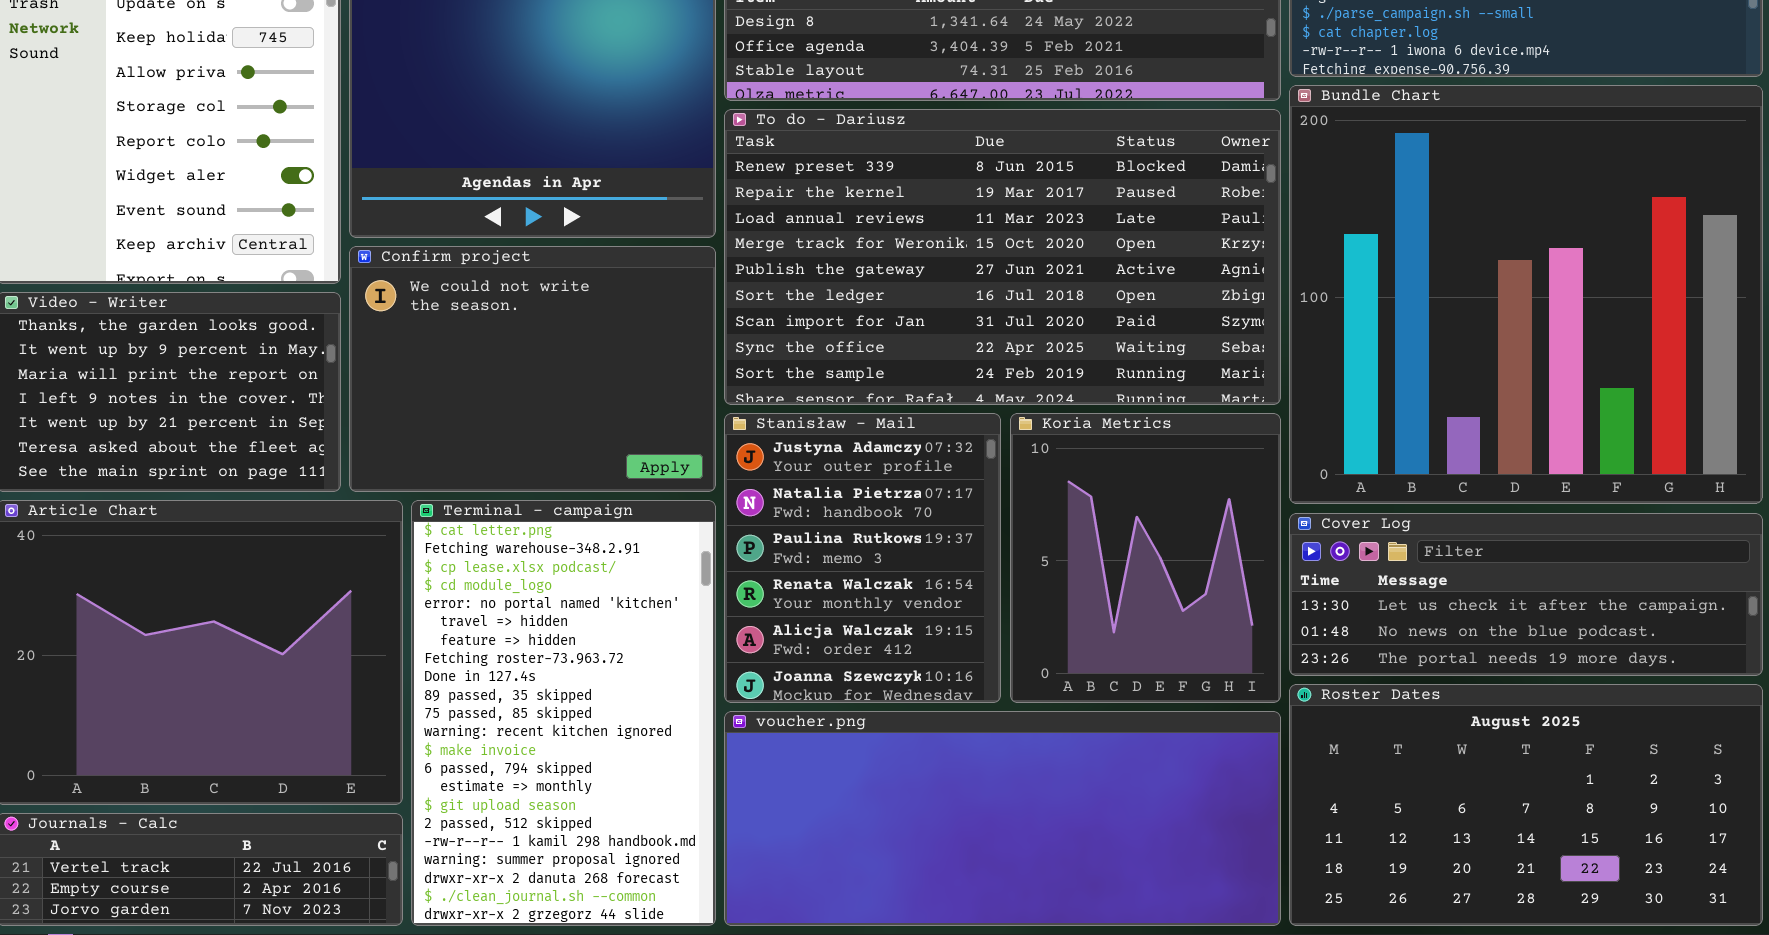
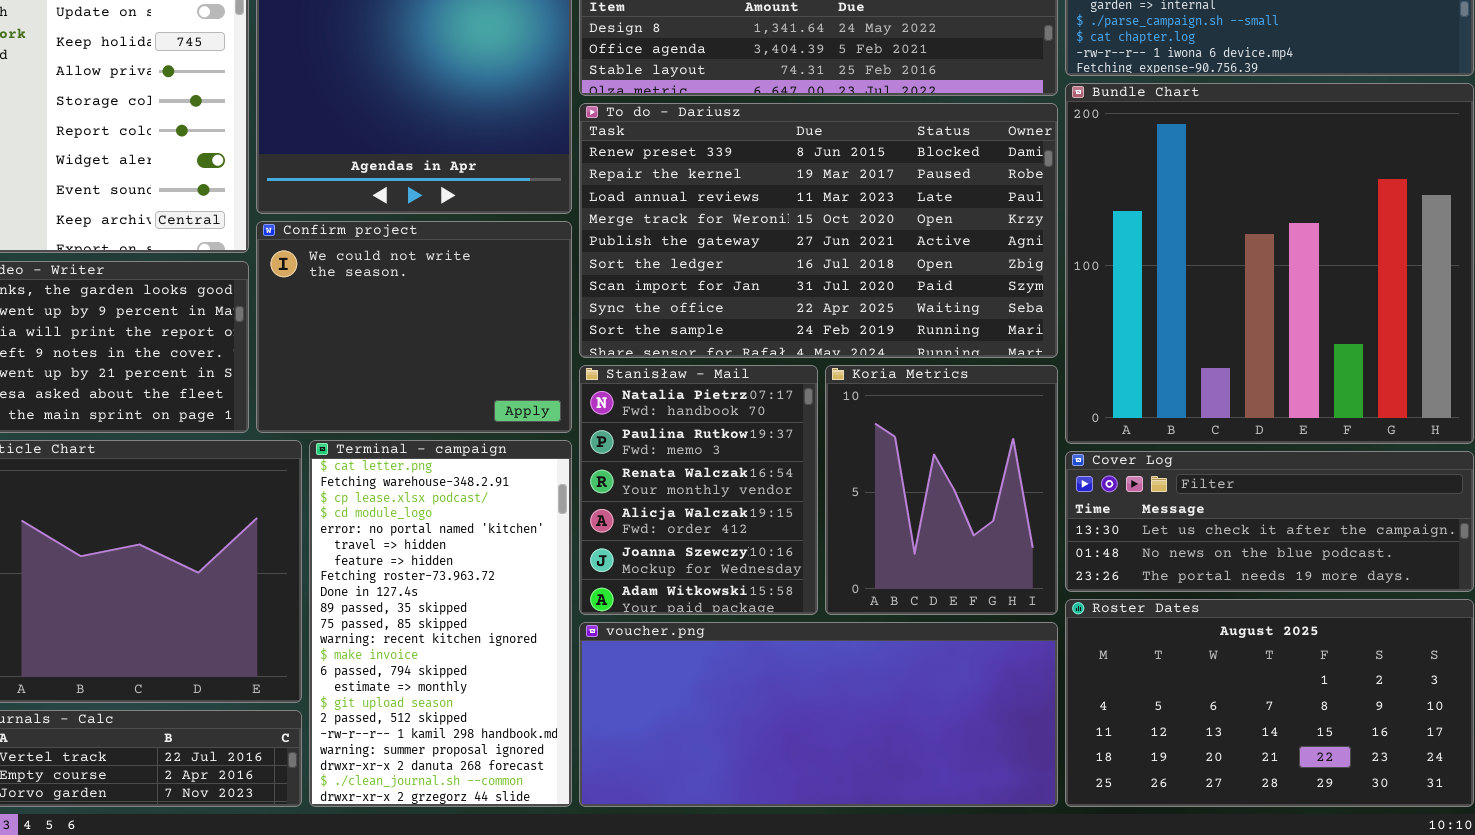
Stanisław - Mail: [724,413,1001,703] -> [579,365,818,615], scrolled down 1 row

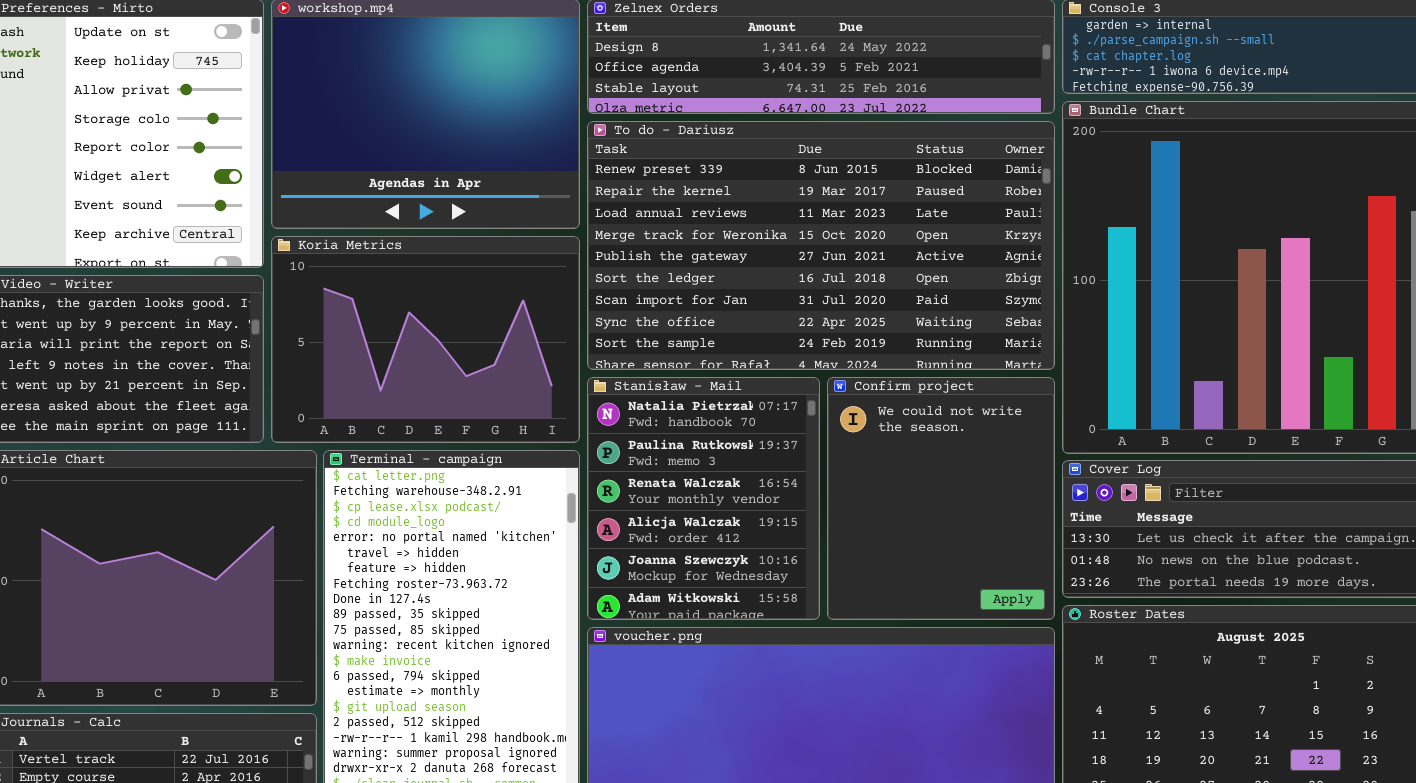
Confirm project: [256,221,572,433] -> [827,377,1055,620], moved, resized
Koria Metrics: [825,365,1058,615] -> [271,236,580,443], moved, resized

